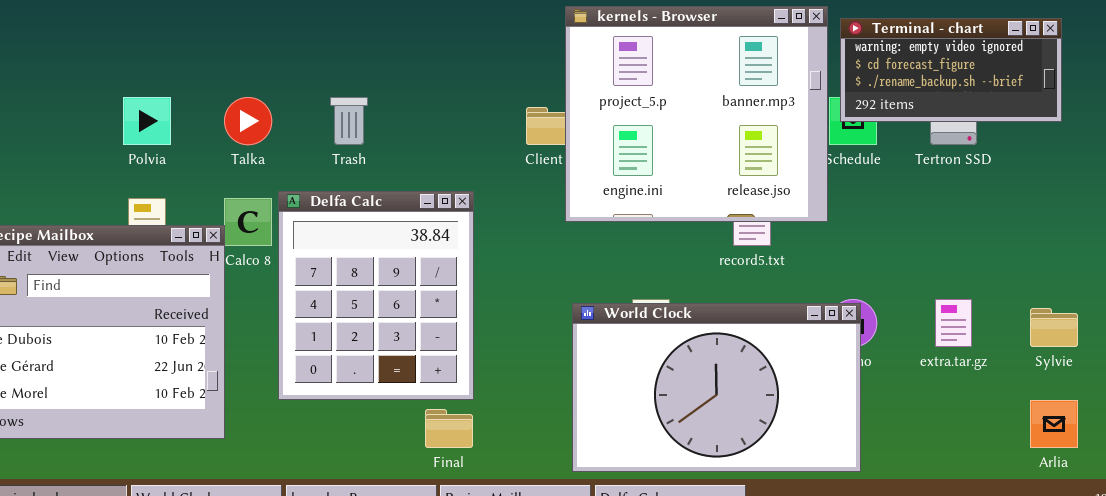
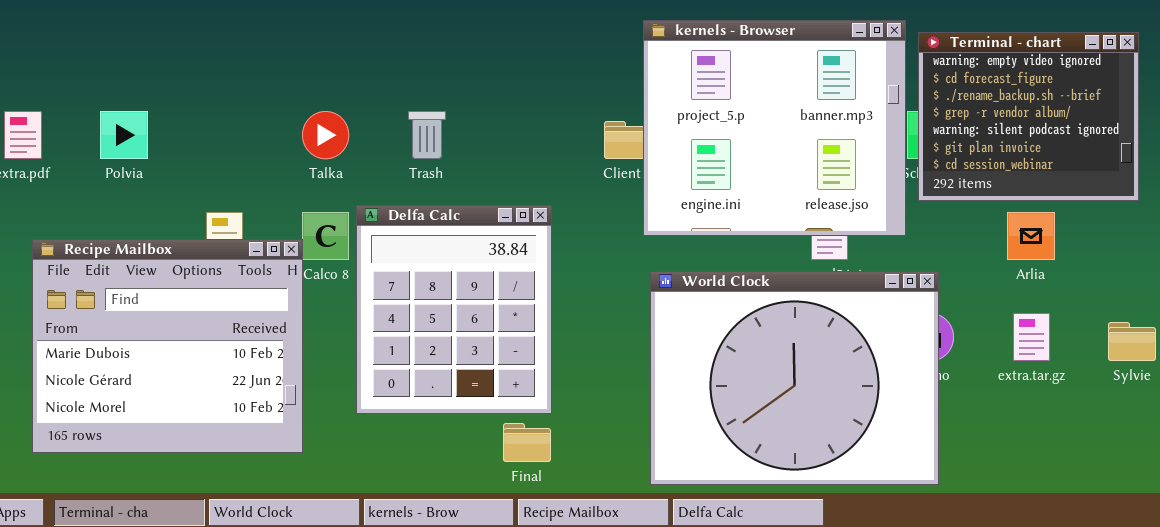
Terminal - chart: [840,18,1062,122] -> [918,32,1139,201], resized
Polvia: [123,97,171,145] -> [100,111,148,159], moved
World Clock: [572,303,861,472] -> [650,271,939,485], resized
Arlia: [1030,400,1078,448] -> [1007,212,1055,260], moved

